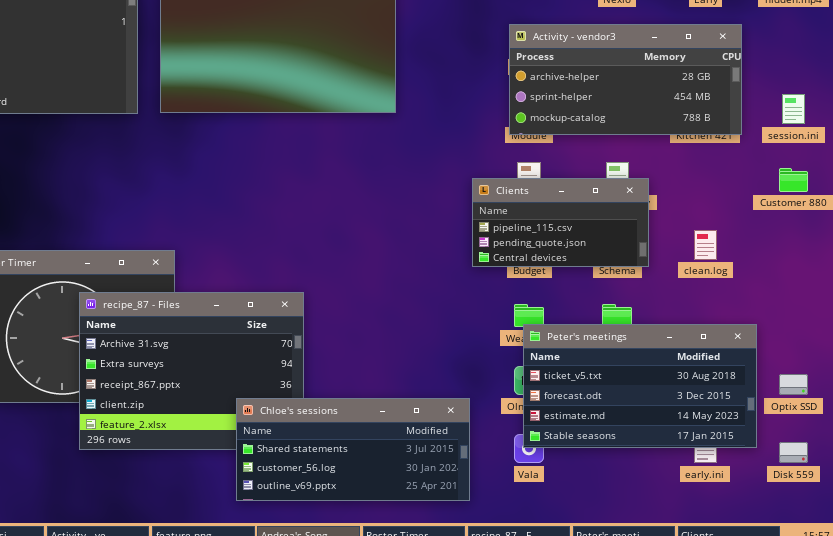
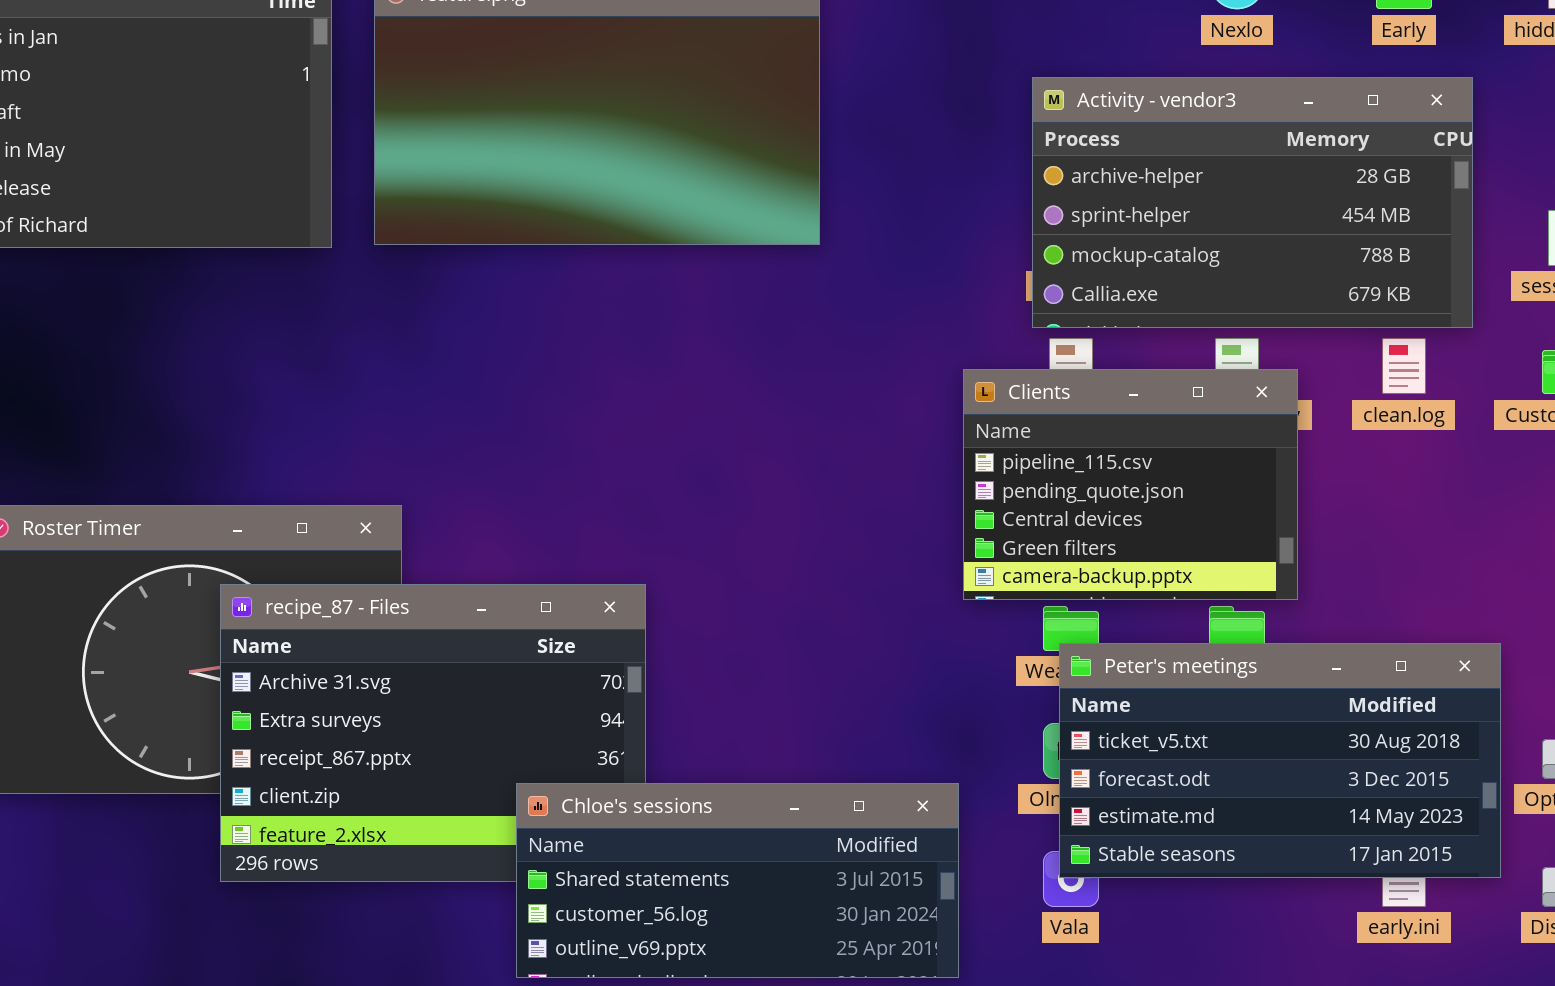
Activity - vendor3: [509,24,742,135] -> [1032,77,1473,328], resized
Clients: [472,178,649,267] -> [963,369,1298,600], resized
clean.log: [694,230,717,260] -> [1382,338,1426,394], moved

